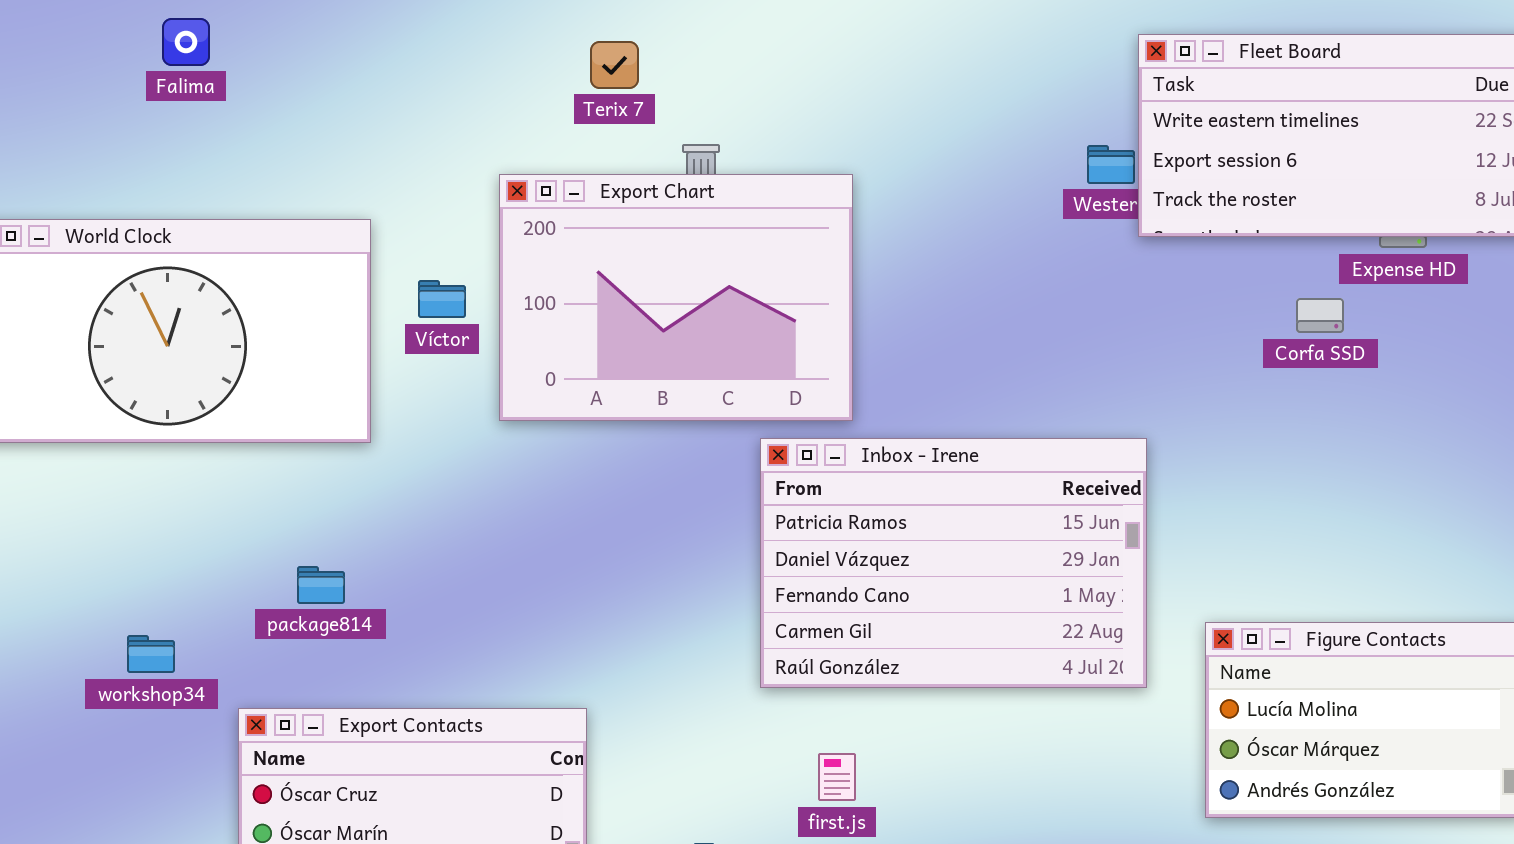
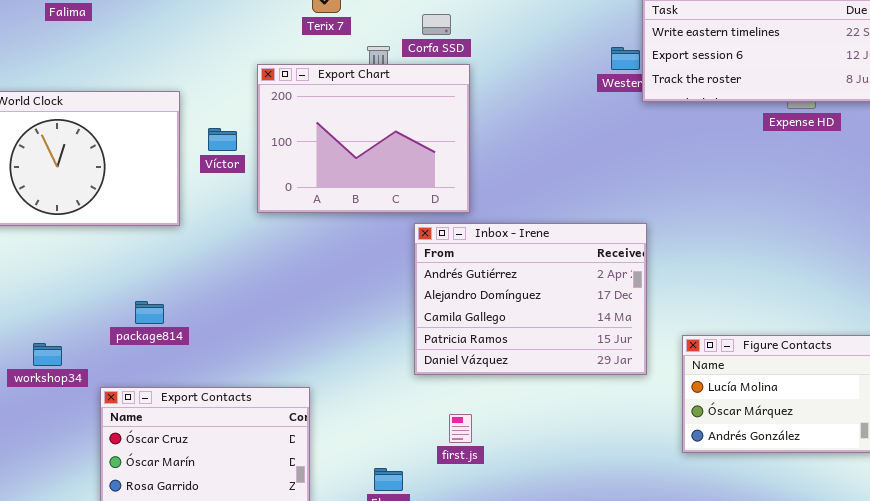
Corfa SSD: [1296,298,1344,333] -> [422,14,451,35], moved
Inbox - Irene: [760,438,1147,688] -> [414,223,647,375], scrolled up 3 rows

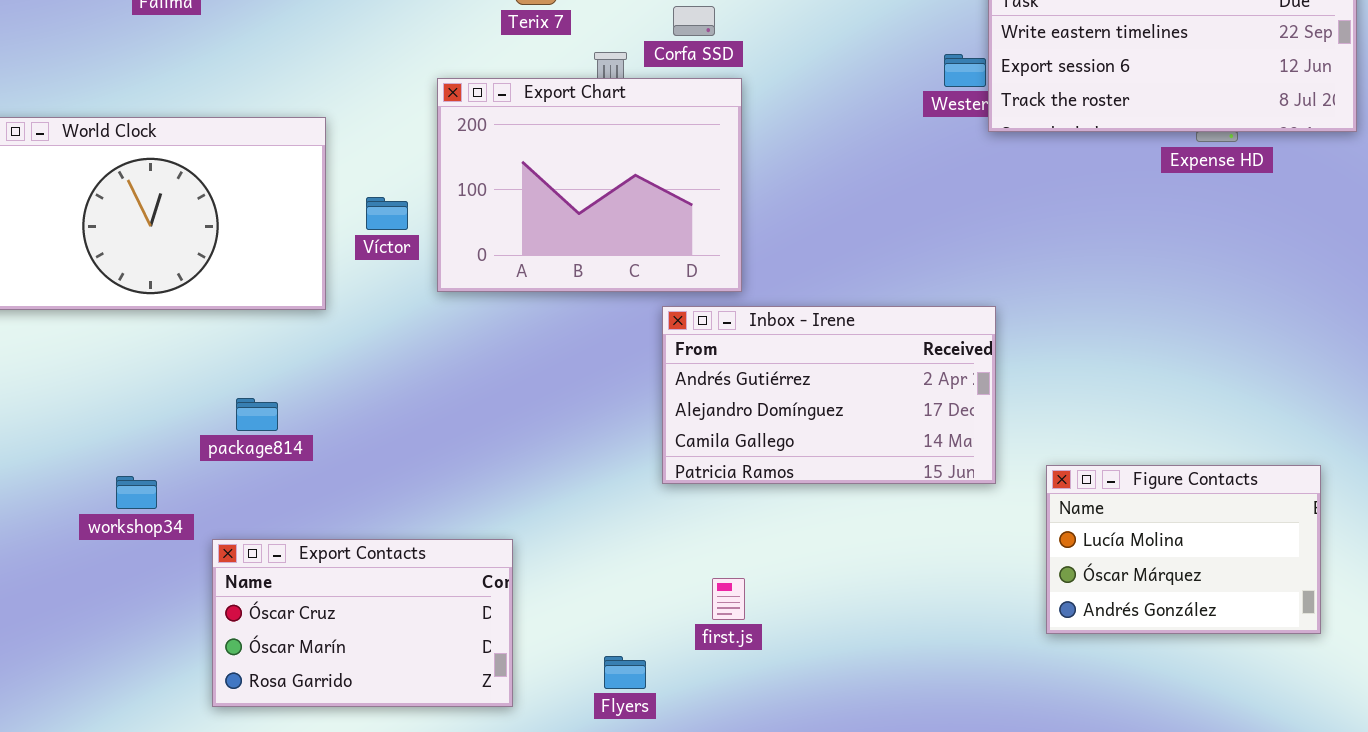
Víctor: [208,128,237,151] -> [366,197,408,230], moved
Inbox - Irene: [414,223,647,375] -> [662,306,996,484], resized
package814: [135,301,164,324] -> [236,398,278,431], moved

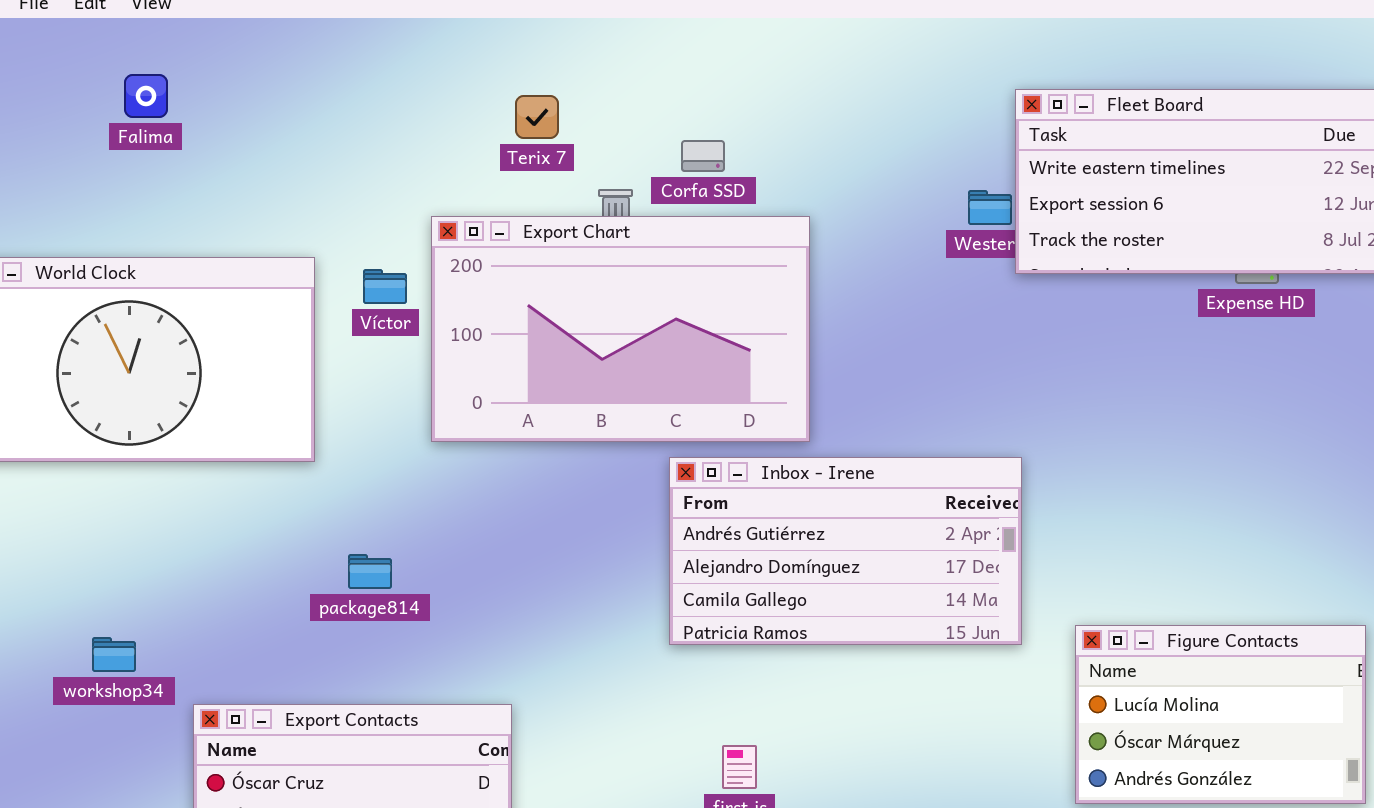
Export Chart: [437,78,742,292] -> [431,216,810,442], resized
Víctor: [366,197,408,230] -> [363,269,407,304], moved
package814: [236,398,278,431] -> [348,554,392,589], moved

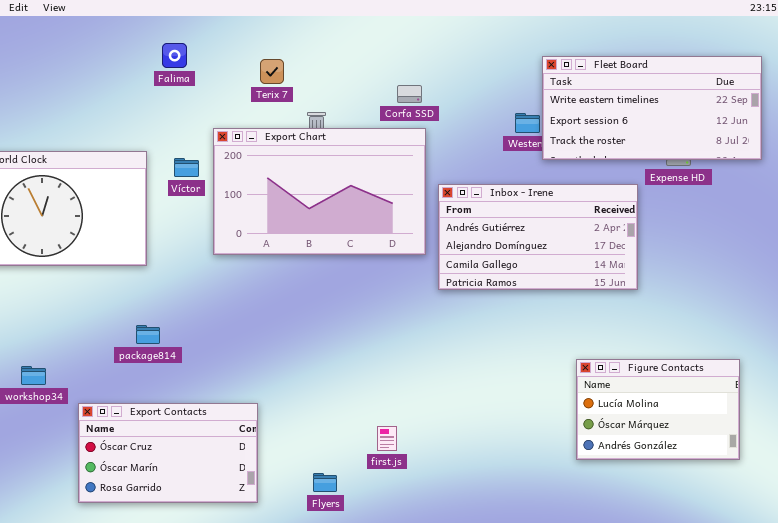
Falima: [124,74,168,118] -> [162,43,187,68], moved
Corfa SSD: [681,140,725,172] -> [397,85,422,103], moved
Inbox - Irene: [669,457,1022,645] -> [438,184,638,290], moved
package814: [348,554,392,589] -> [136,325,160,344], moved

